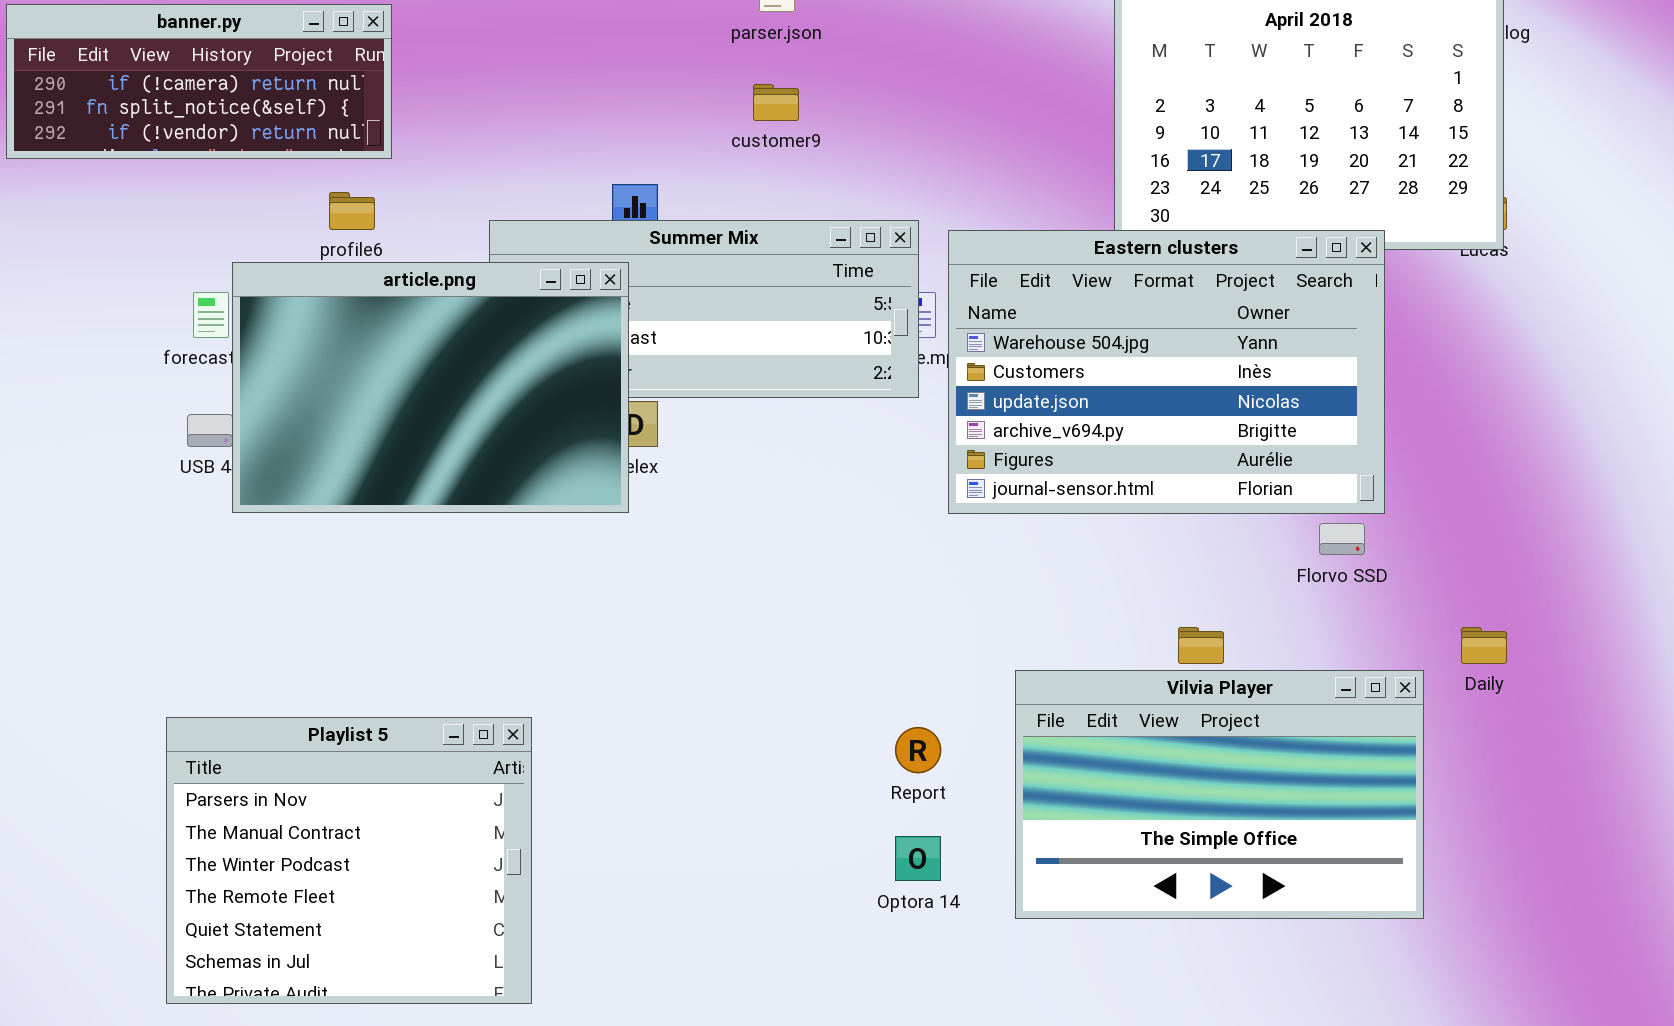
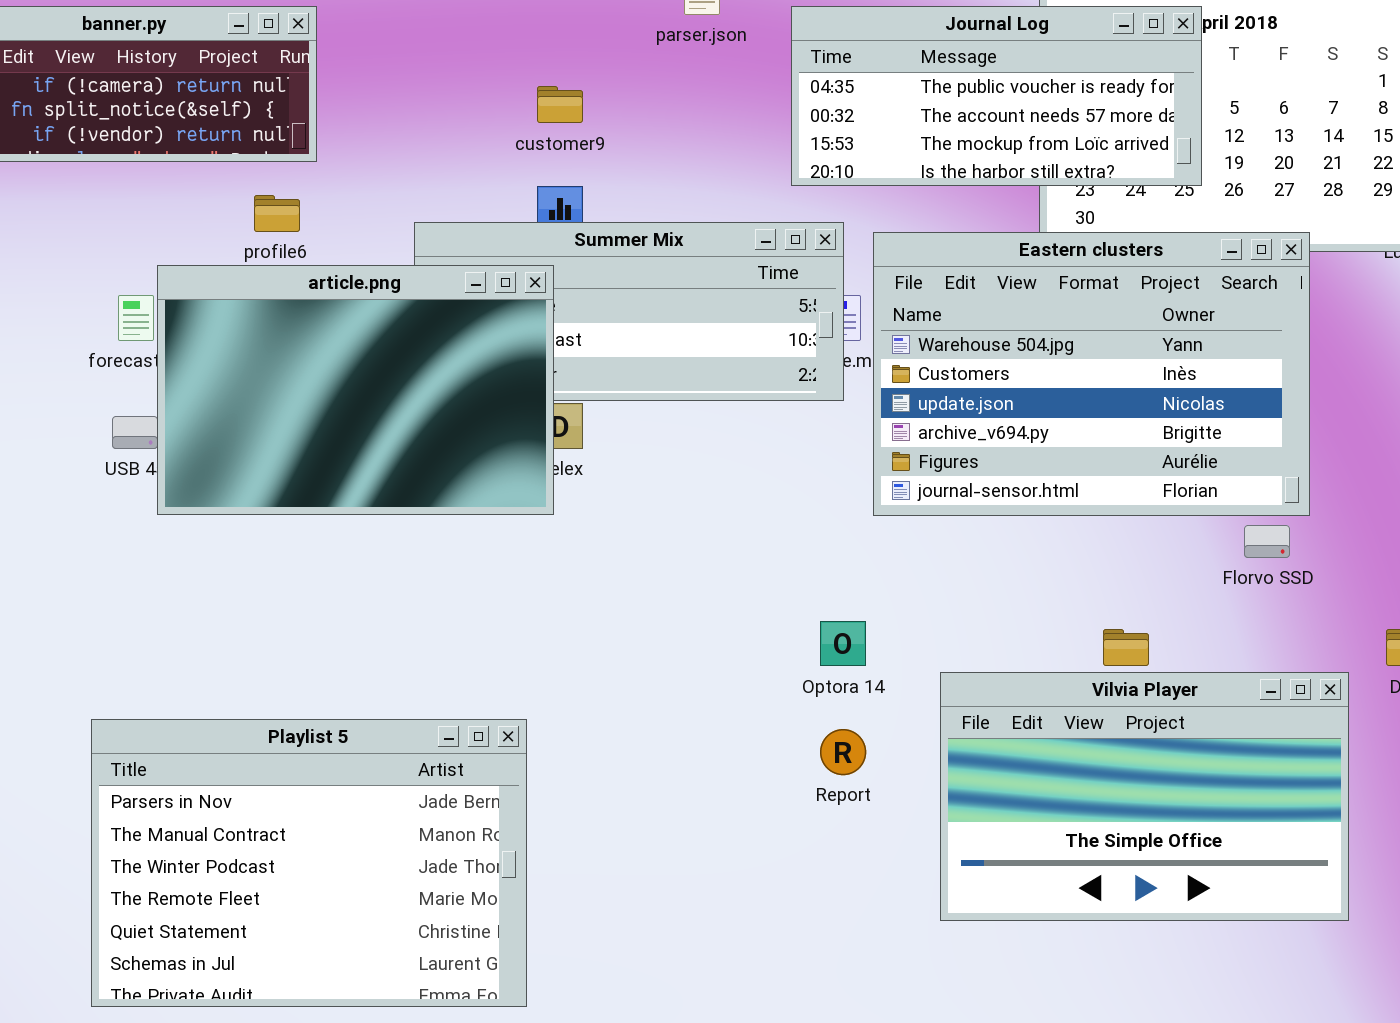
Journal Log: none -> [791,6,1202,186], opened
customer9: [753,84,799,121] -> [537,86,583,123], moved
Playlist 5: [166,717,532,1004] -> [91,719,527,1007], resized
Optora 14: [895,836,941,881] -> [820,621,866,666], moved

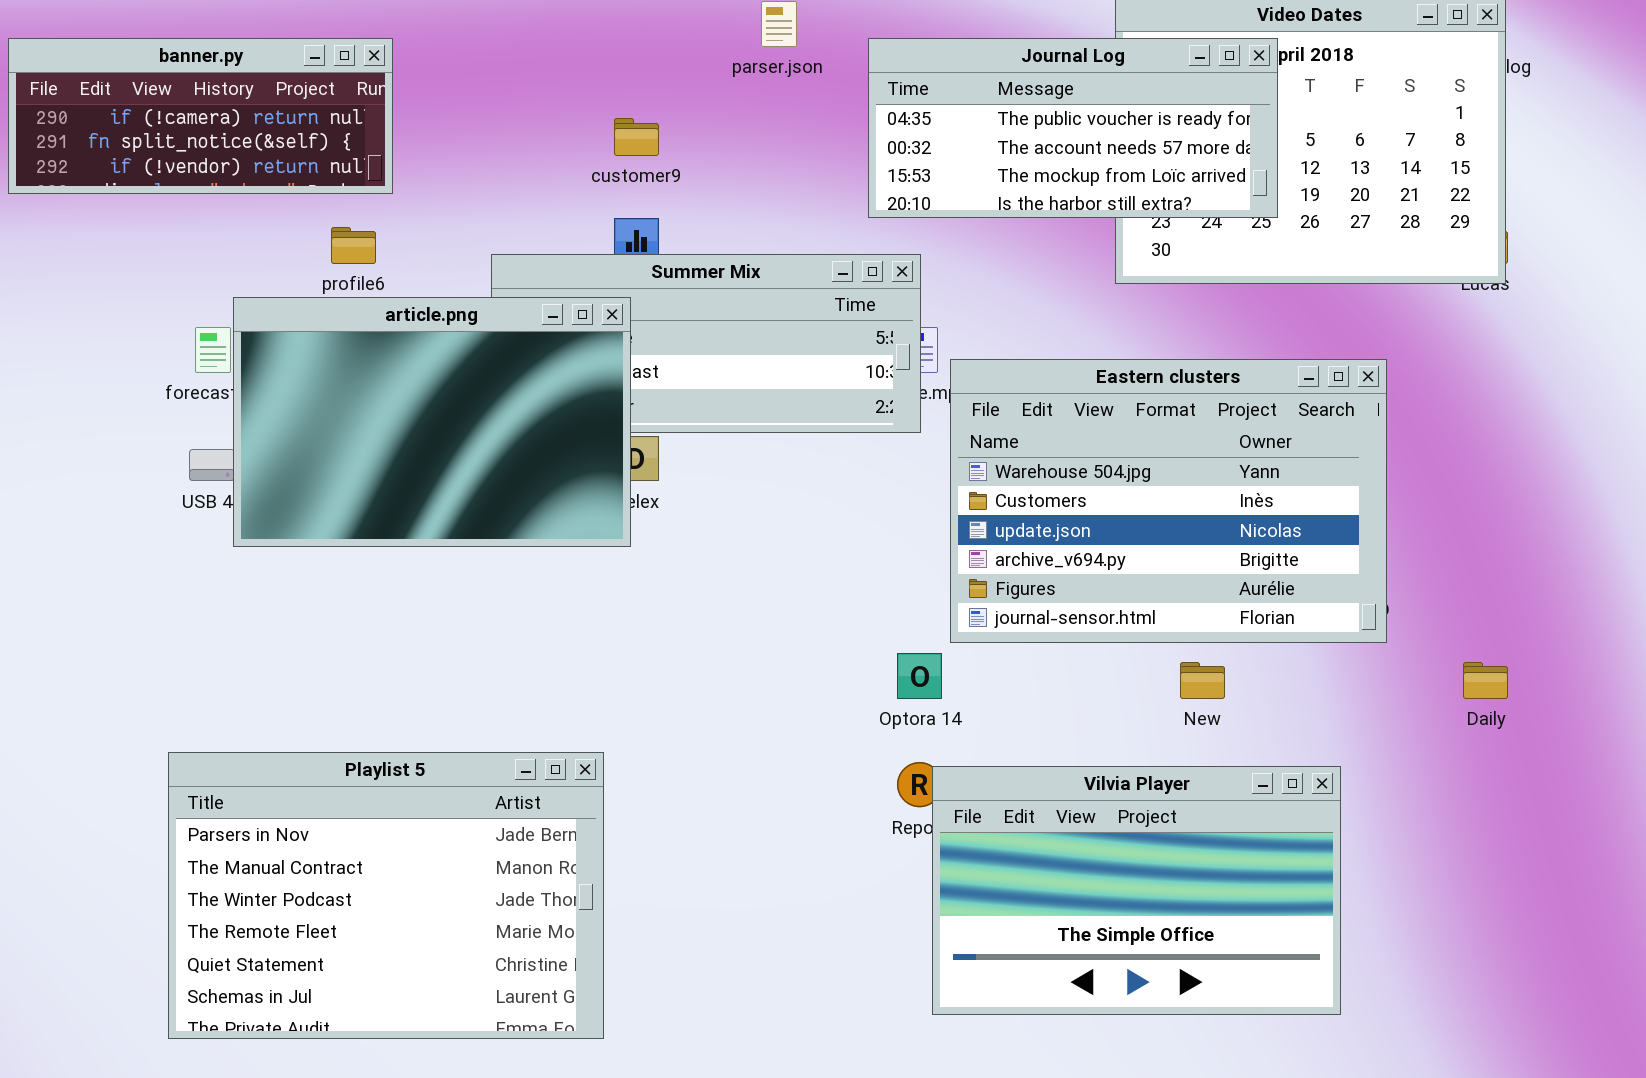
Eastern clusters: [873,232,1310,516] -> [950,359,1387,643], moved
Vilvia Player: [940,672,1349,921] -> [932,766,1341,1015], moved

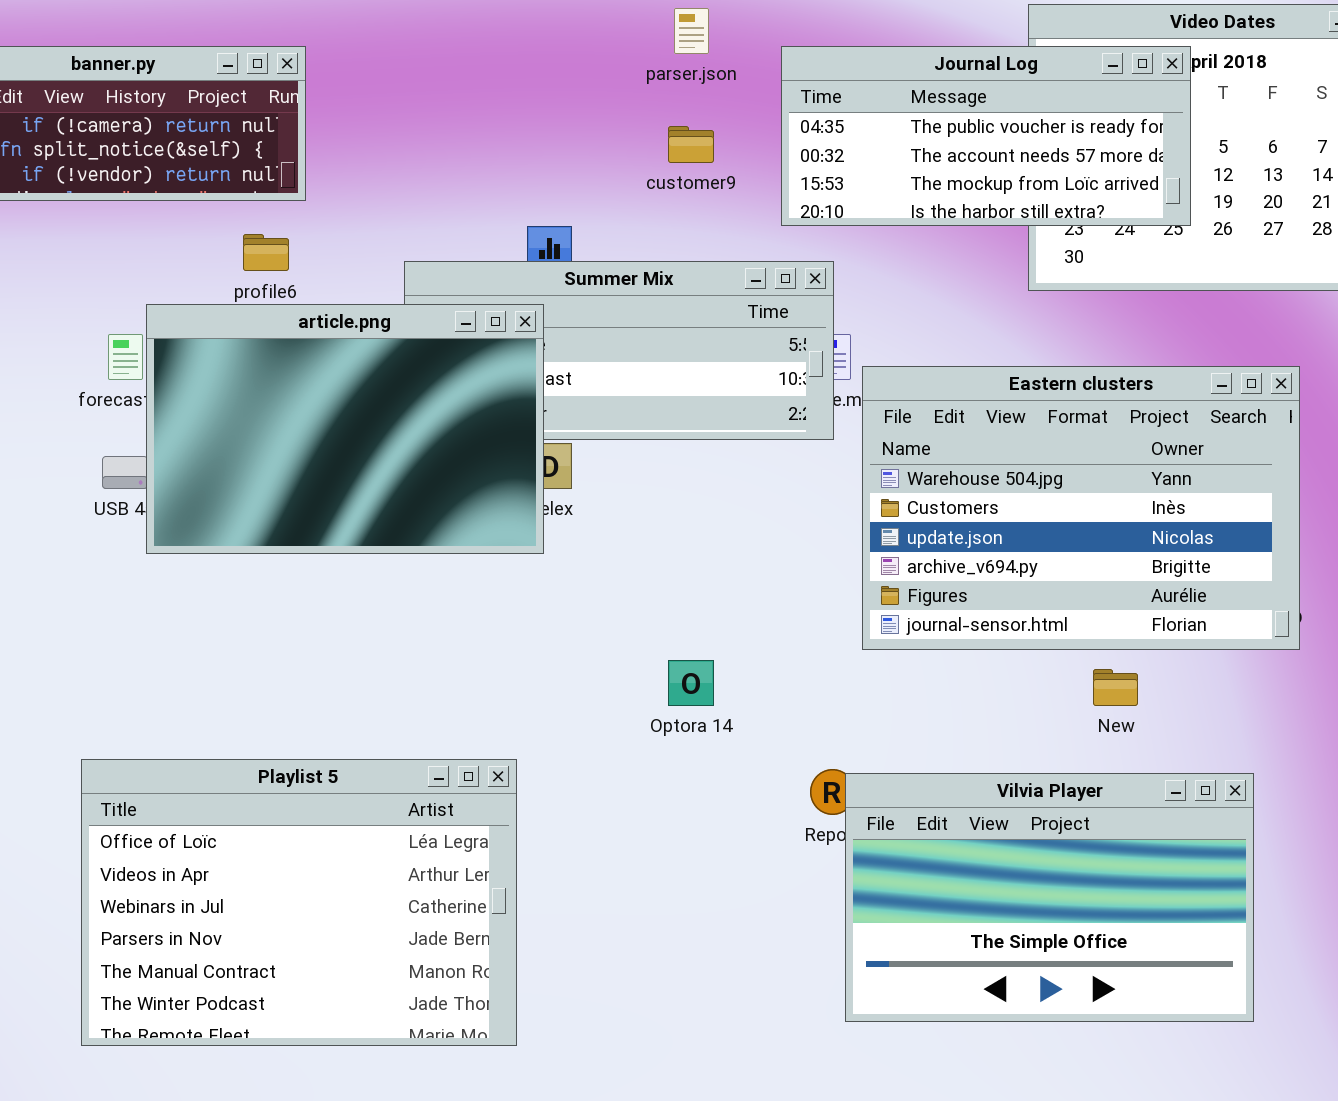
customer9: [614,118,659,156] -> [668,126,714,163], moved
Optora 14: [897,653,942,699] -> [668,660,714,706], moved
Playlist 5: [168,752,604,1039] -> [81,759,517,1046], scrolled up 3 rows

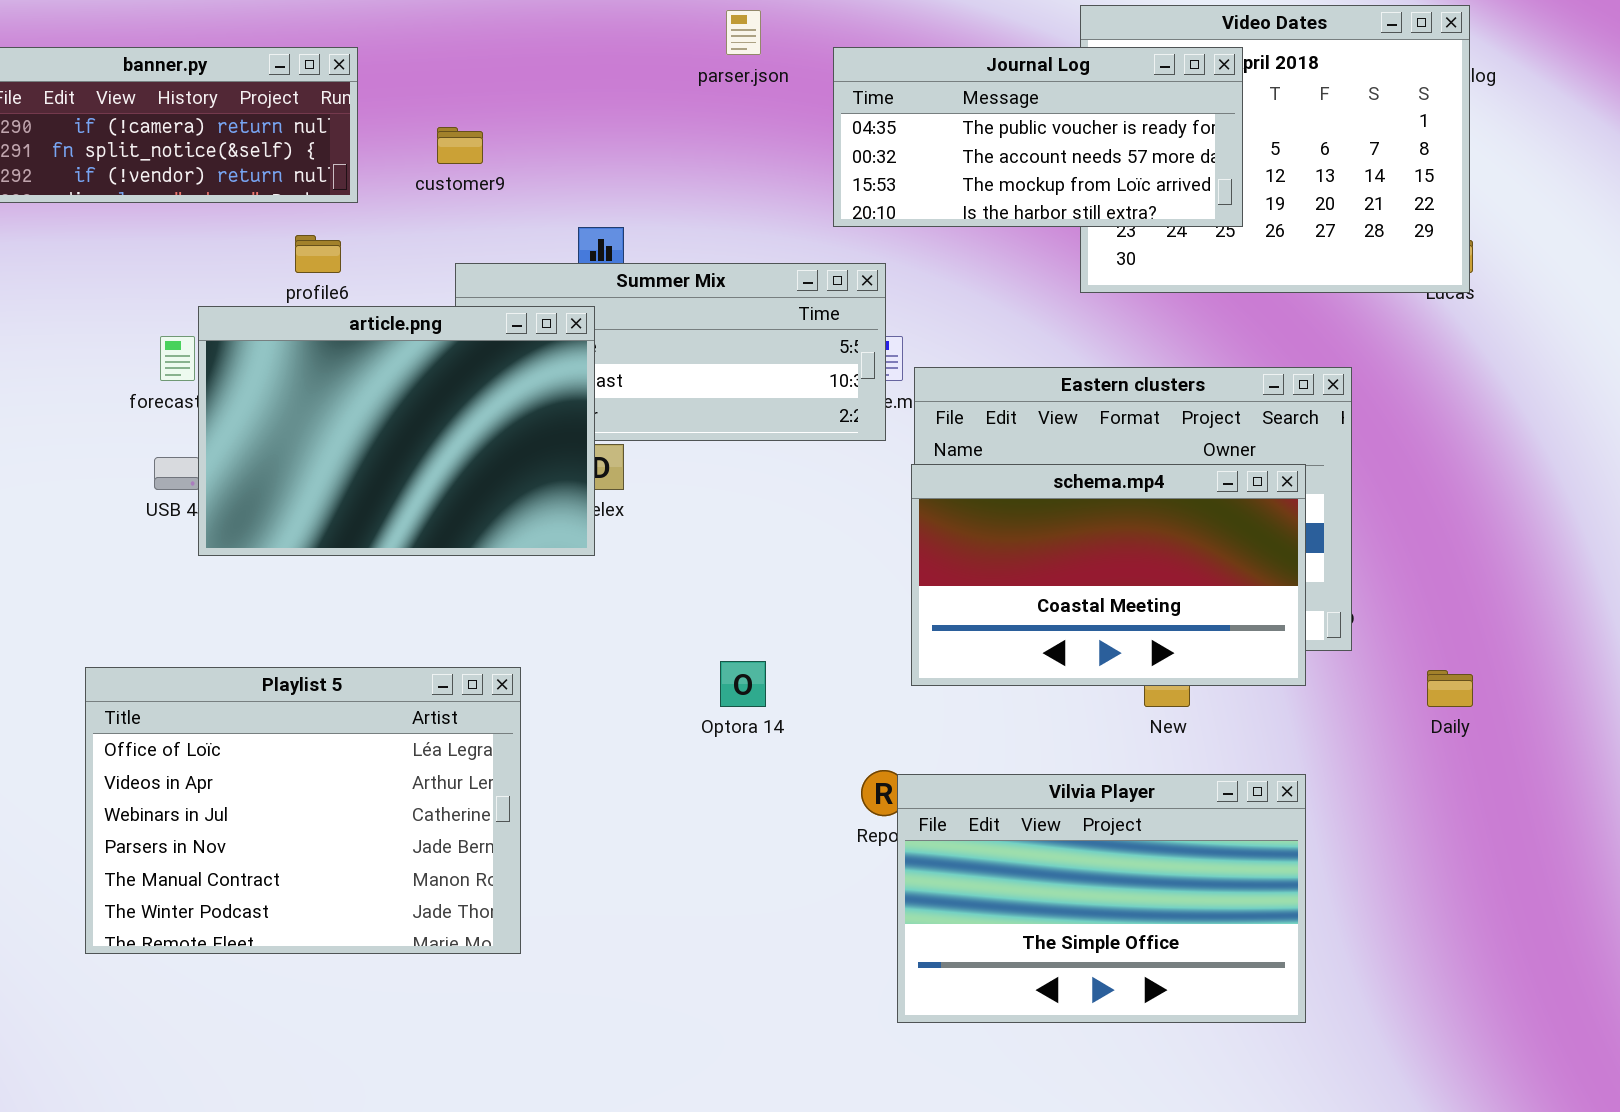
customer9: [668,126,714,163] -> [437,127,483,164], moved
schema.mp4: none -> [911,464,1306,686], opened
Playlist 5: [81,759,517,1046] -> [85,667,521,954], moved

